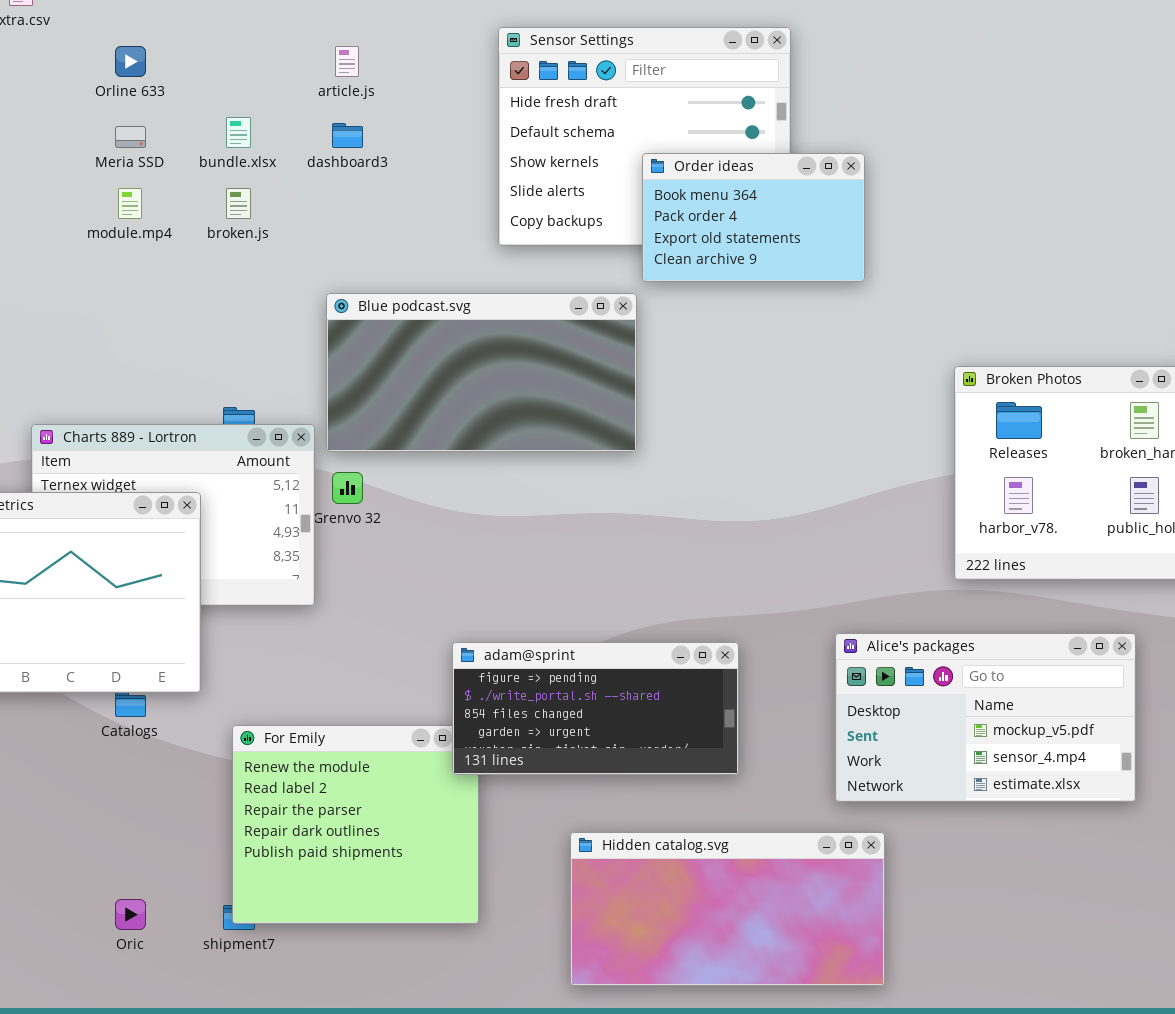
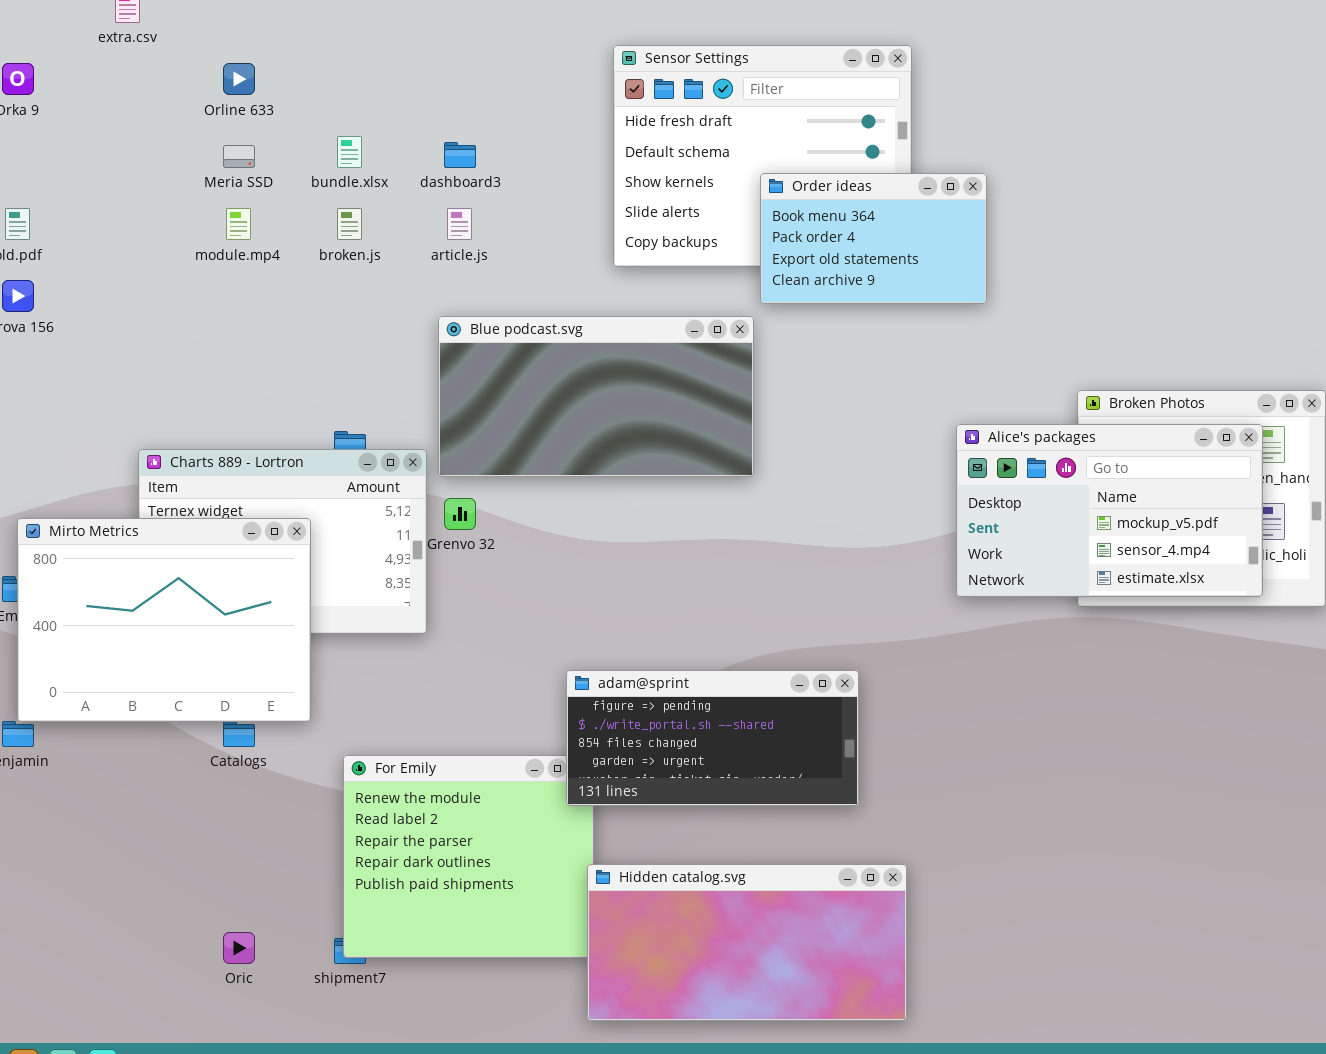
article.js: [335,46,359,77] -> [447,208,472,240], moved
Alice's packages: [835,633,1136,802] -> [956,424,1263,597], moved
Hidden catalog.svg: [570,832,885,986] -> [587,864,907,1021], moved

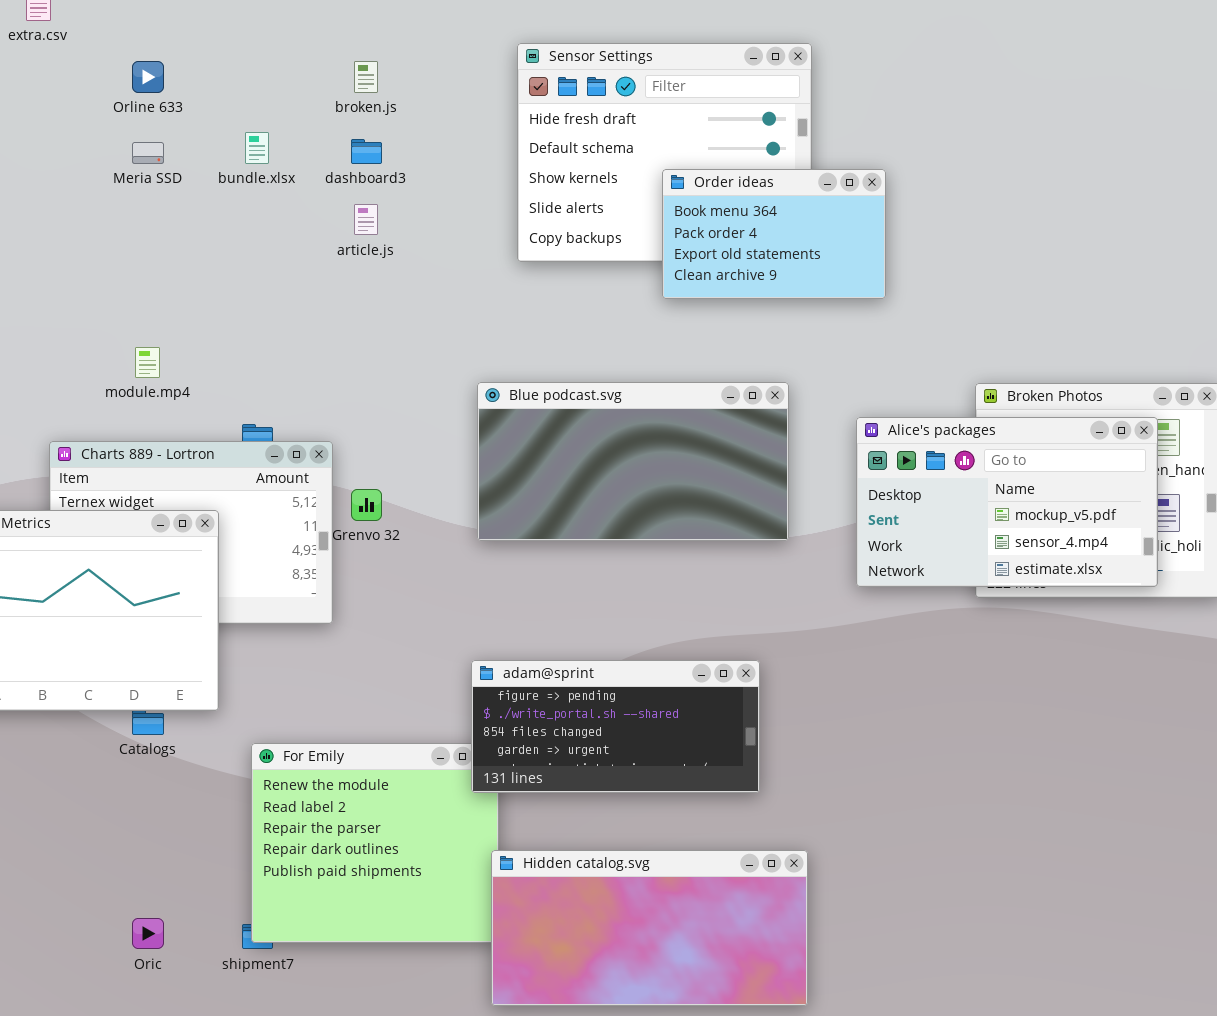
module.mp4: [226,208,251,240] -> [135,347,160,378], moved
broken.js: [337,208,362,240] -> [354,61,378,93], moved
Blue podcast.svg: [438,316,754,477] -> [477,382,789,541], moved

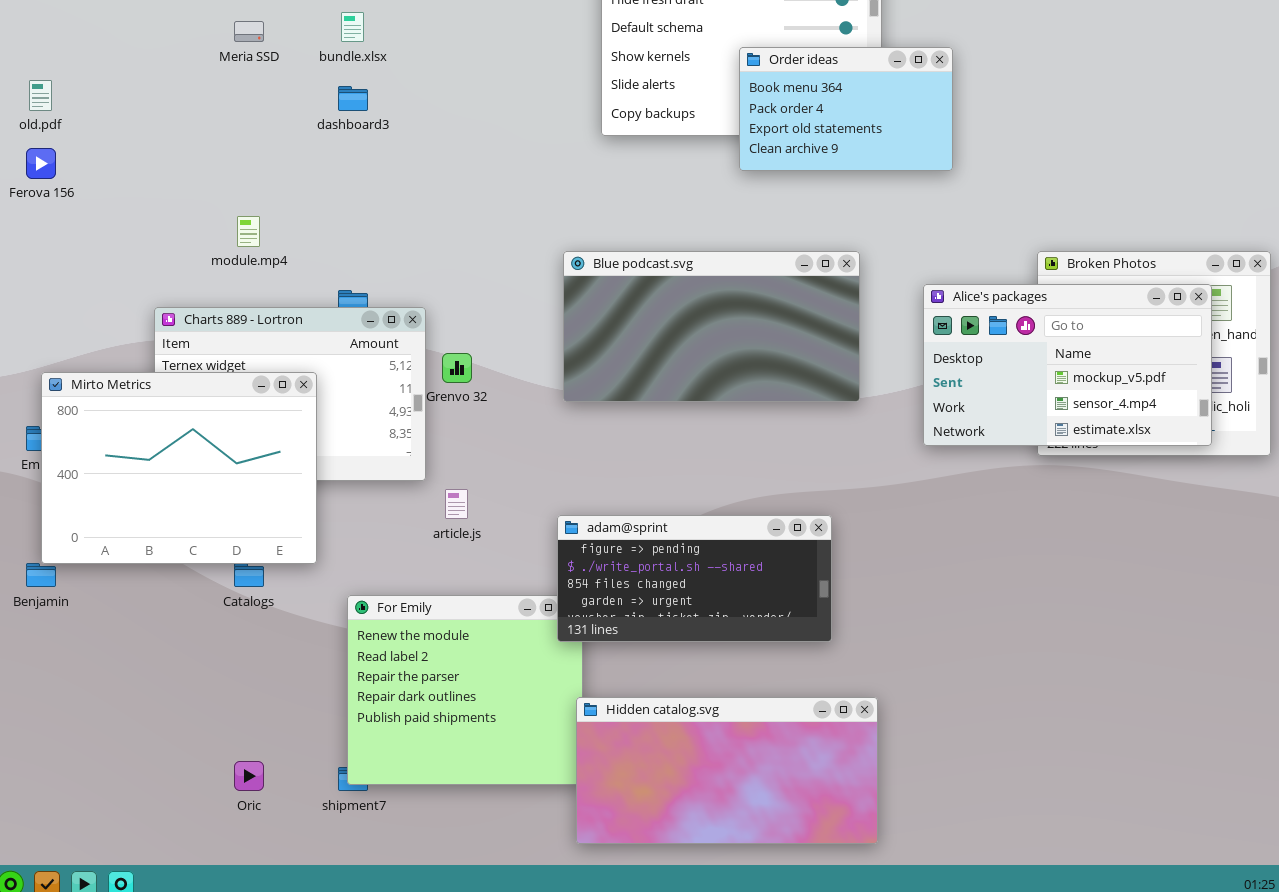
dashboard3: [351,139,382,164] -> [338,86,368,111], moved
article.js: [354,204,378,235] -> [445,489,468,519], moved

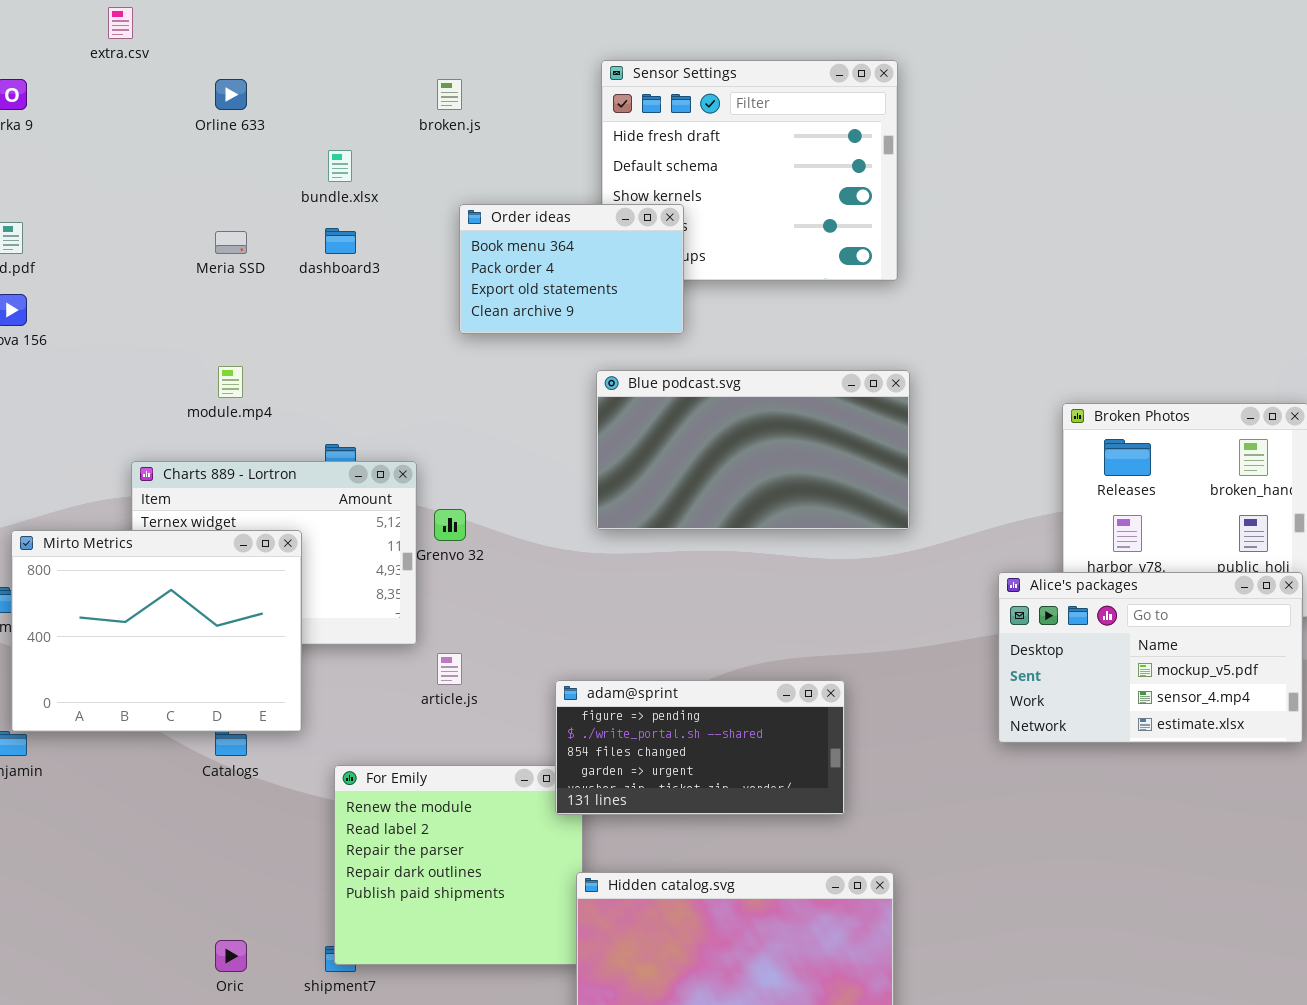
Meria SSD: [234,21,264,42] -> [215,231,247,254], moved
Order ideas: [739,47,953,171] -> [459,204,684,334], moved
Blue podcast.svg: [563,251,860,402] -> [596,370,910,530], moved
Alice's packages: [923,284,1212,446] -> [998,572,1303,743], moved

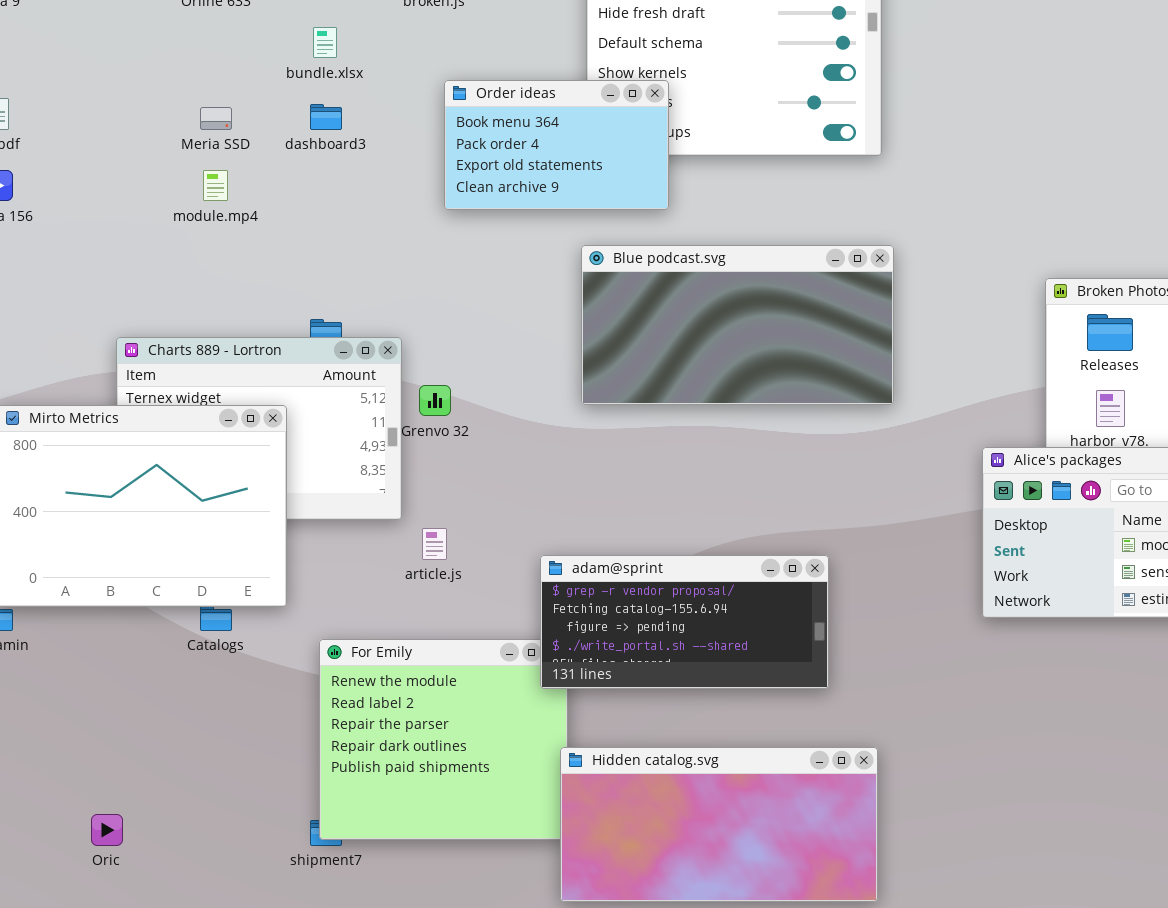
module.mp4: [218,366,243,398] -> [203,170,228,201], moved
adam@sprint: [555,680,845,815] -> [540,555,829,689], scrolled up 2 rows
Oric: [215,940,247,972] -> [91,814,123,846], moved

